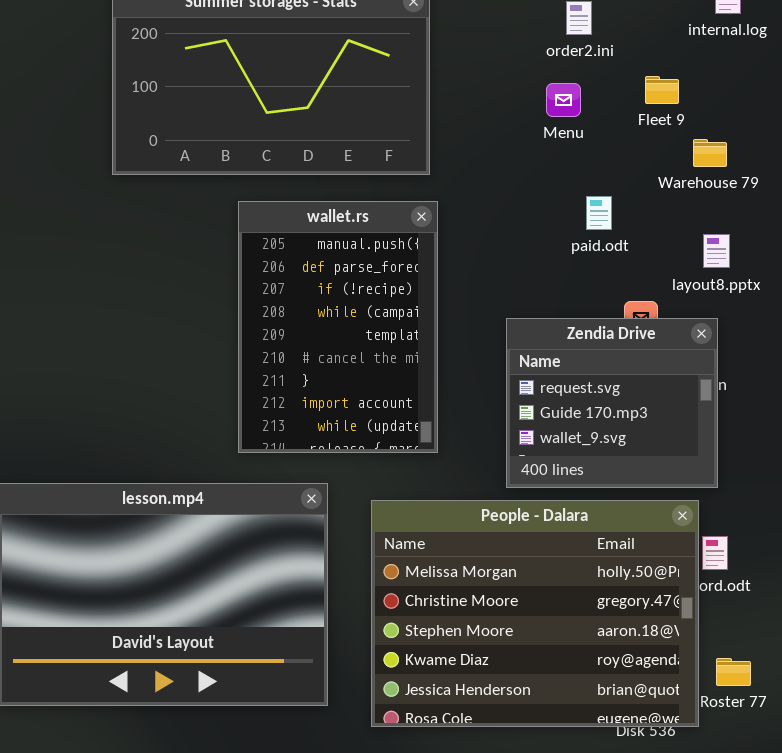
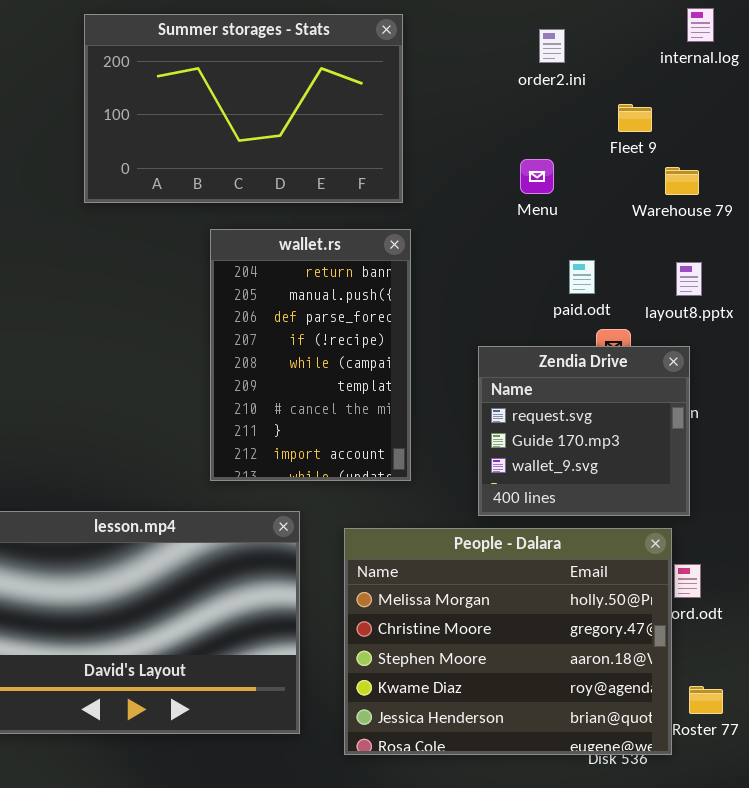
Menu: [546,83,581,117] -> [520,159,554,194], moved
paid.odt: [586,196,612,230] -> [569,260,595,294], moved
wallet.rs: [238,201,438,453] -> [210,229,411,481], scrolled up 1 row

